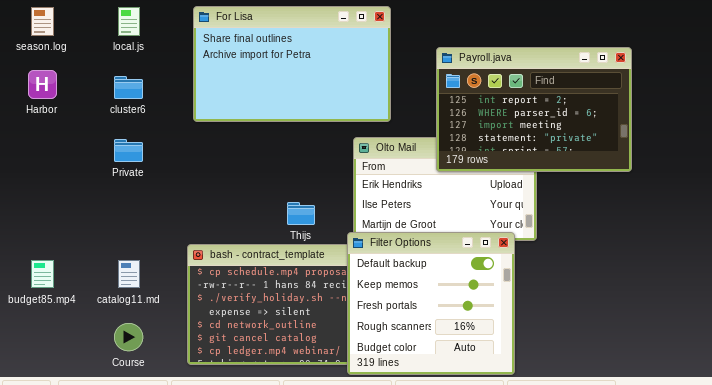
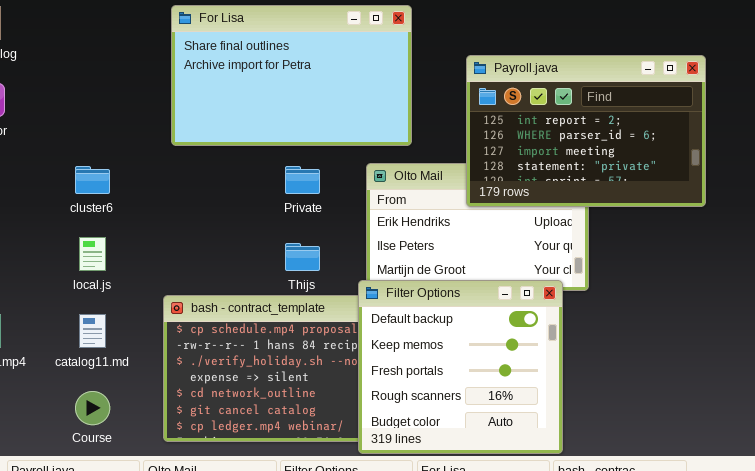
local.js: [118,7,140,36] -> [79,237,106,271], moved
cluster6: [114,76,143,99] -> [75,166,110,194], moved
Private: [114,139,143,162] -> [285,166,320,194], moved

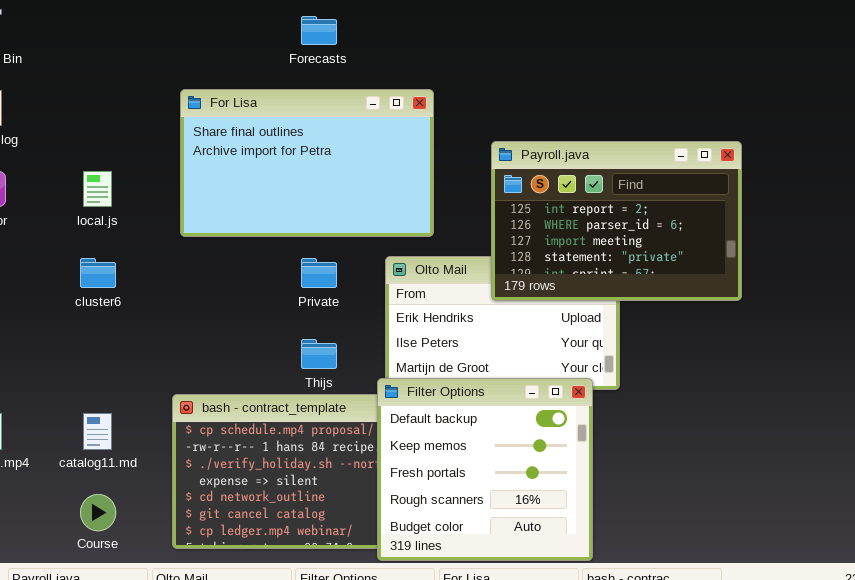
local.js: [79,237,106,271] -> [83,171,112,207], moved

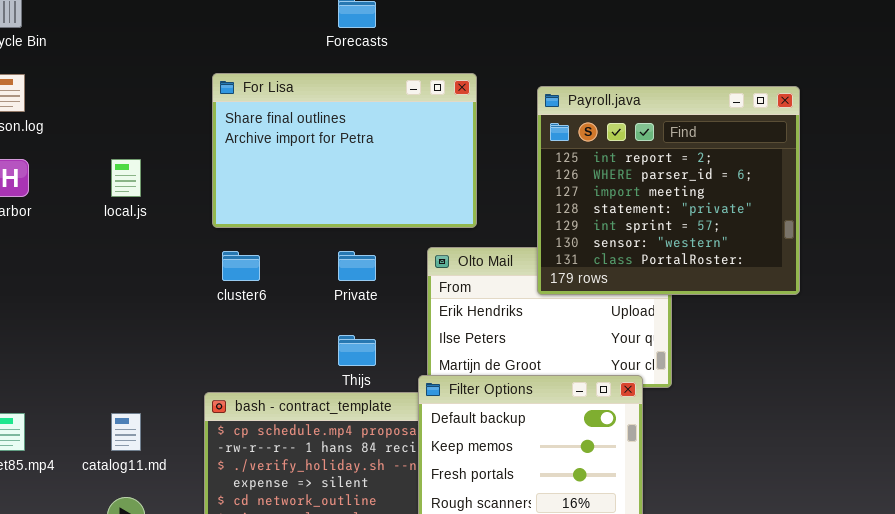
Payroll.java: [491,141,742,301] -> [537,86,800,295], resized
cluster6: [80,258,116,288] -> [222,251,260,281], moved

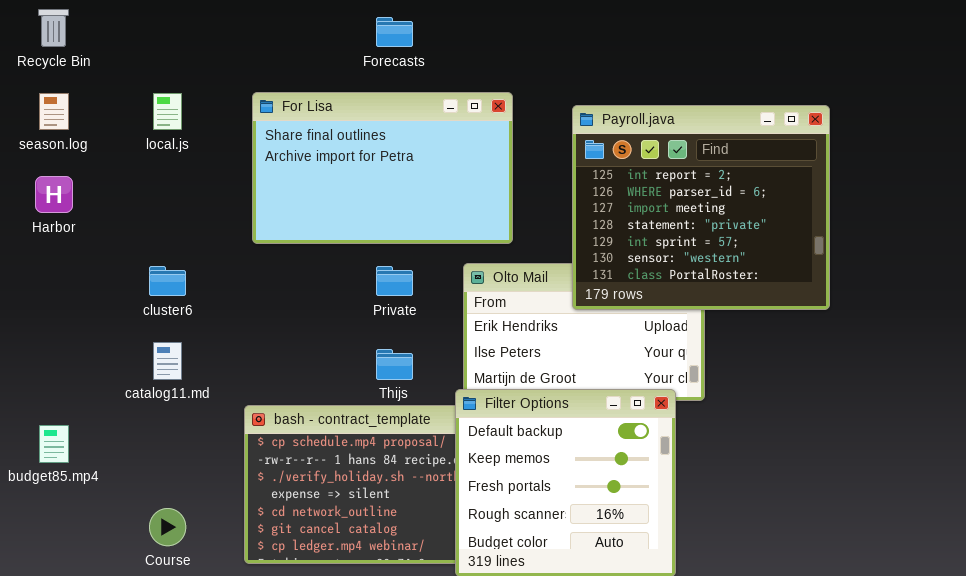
local.js: [111,159,141,197] -> [153,93,182,130], moved
cluster6: [222,251,260,281] -> [149,266,186,296], moved
catalog11.md: [111,413,141,451] -> [153,342,182,380], moved

